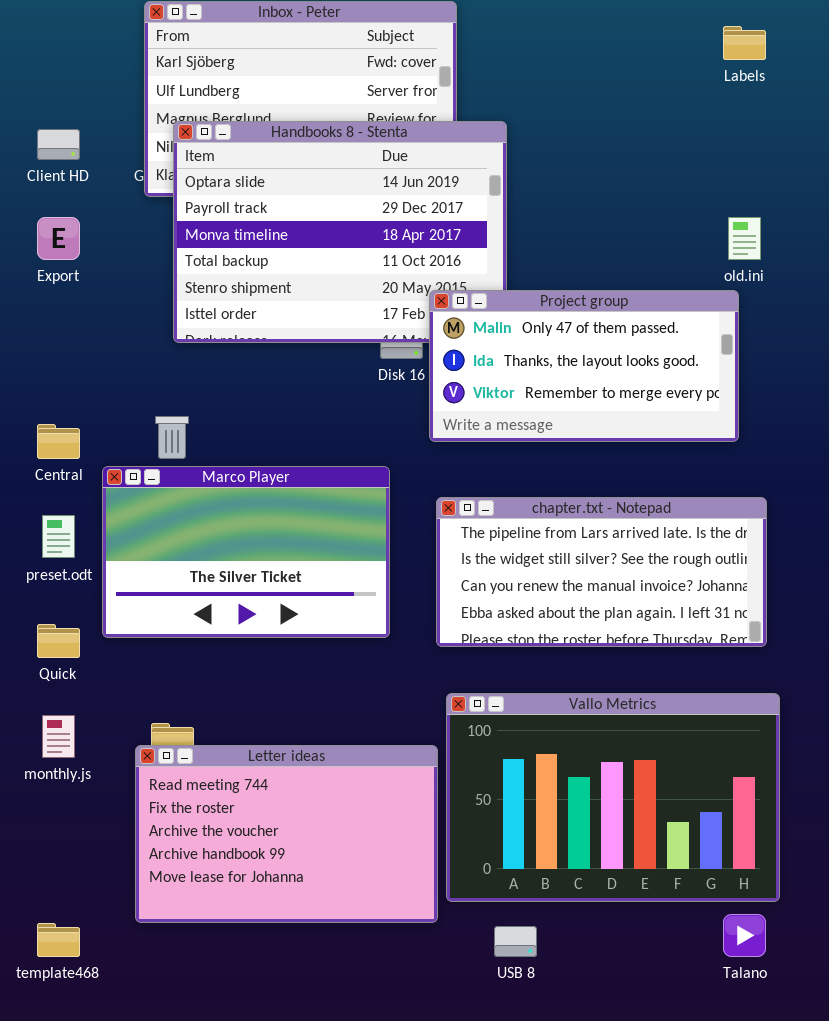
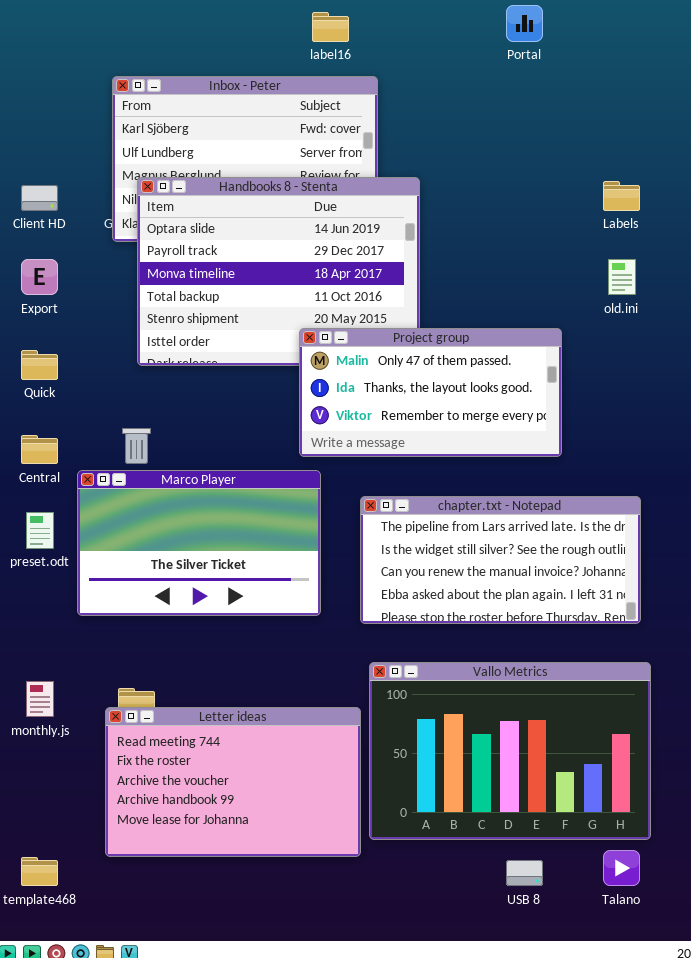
Labels: [723,26,766,60] -> [603,181,640,211], moved
Project group: [429,290,739,442] -> [299,328,562,457], moved
Quick: [37,624,80,658] -> [21,350,58,380], moved
USB 8: [494,926,537,957] -> [506,860,543,886], moved

